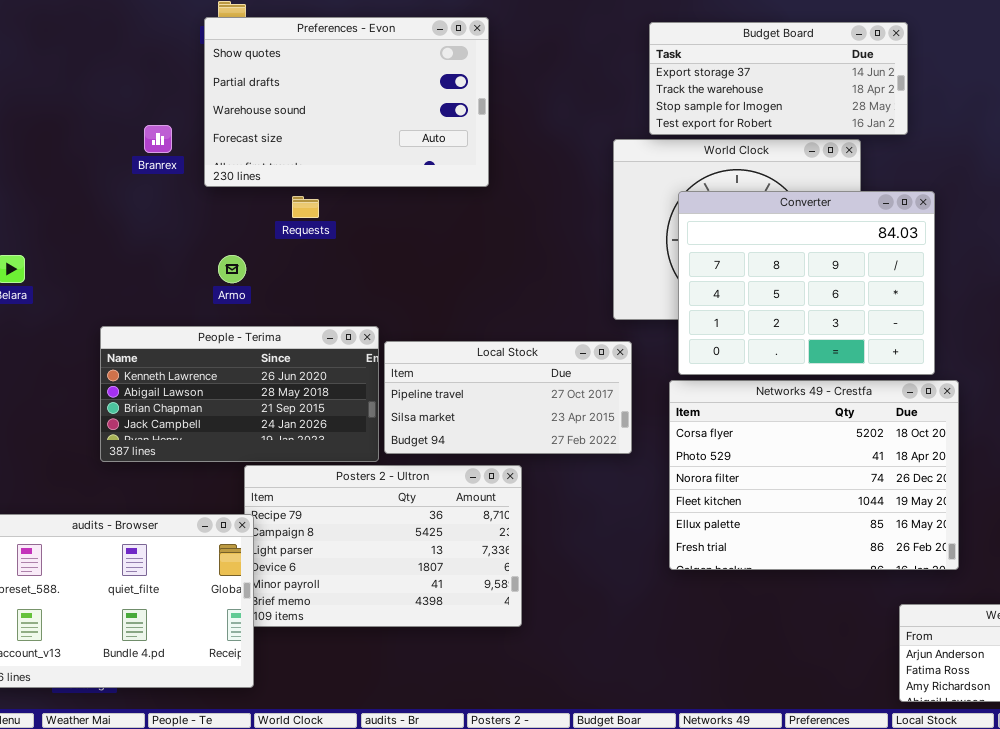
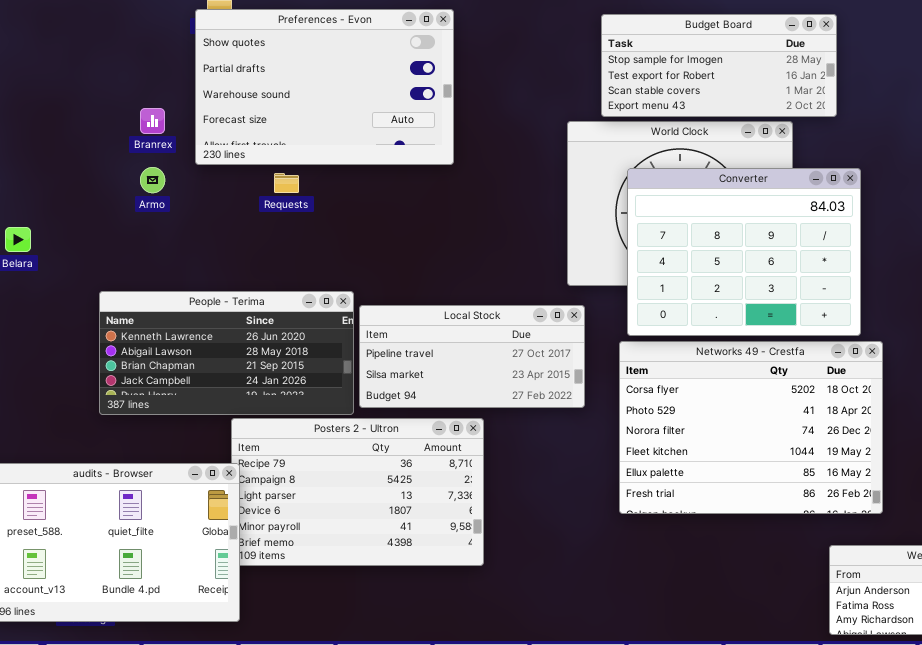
Budget Board: [649,22,908,135] -> [601,14,837,117], scrolled down 2 rows
Armo: [218,255,246,283] -> [140,167,165,193], moved

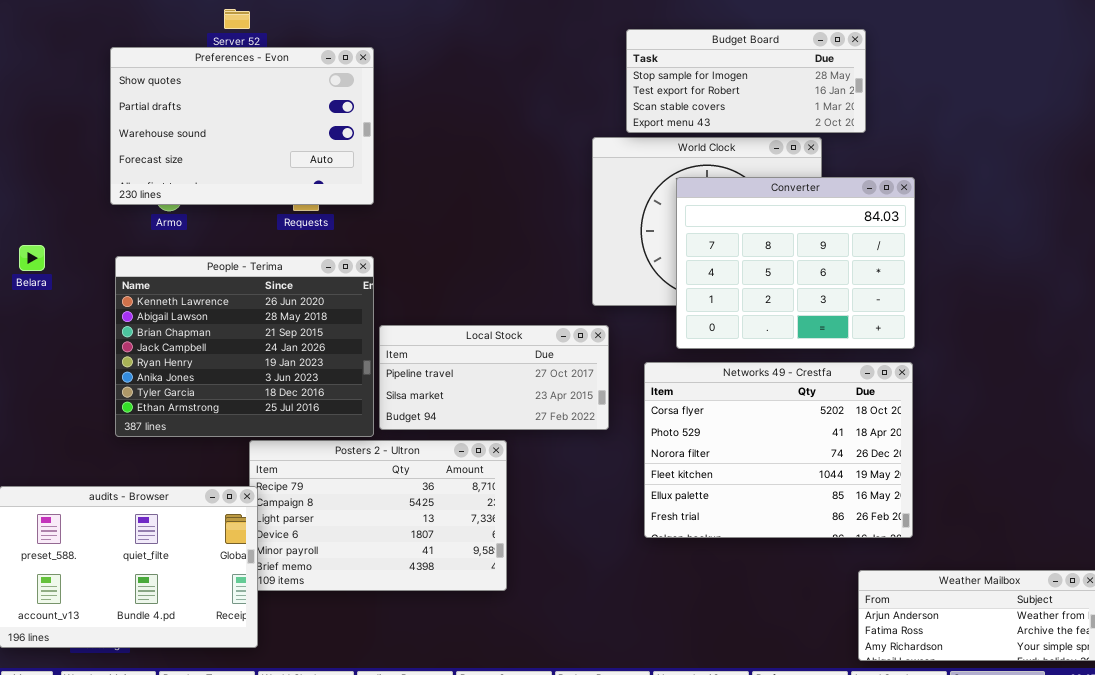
Preferences - Evon: [195,9,454,165] -> [110,47,374,205], moved
Converter: [627,168,861,336] -> [676,177,915,349], moved
People - Terima: [99,291,354,415] -> [115,256,374,437], resized

